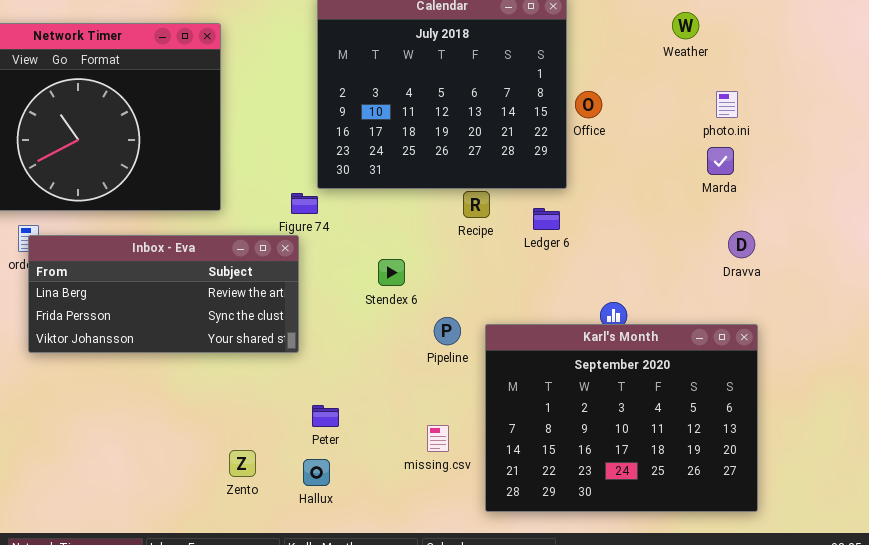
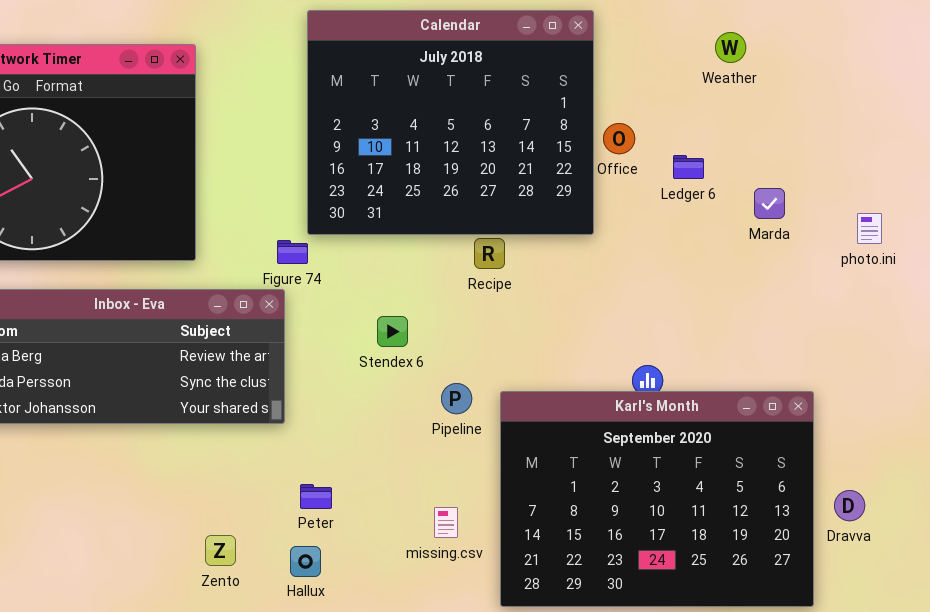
photo.ini: [716,91,738,118] -> [857,213,882,244], moved
Ledger 6: [533,208,560,230] -> [673,155,704,179], moved
Dravva: [728,231,755,258] -> [834,490,865,521], moved

